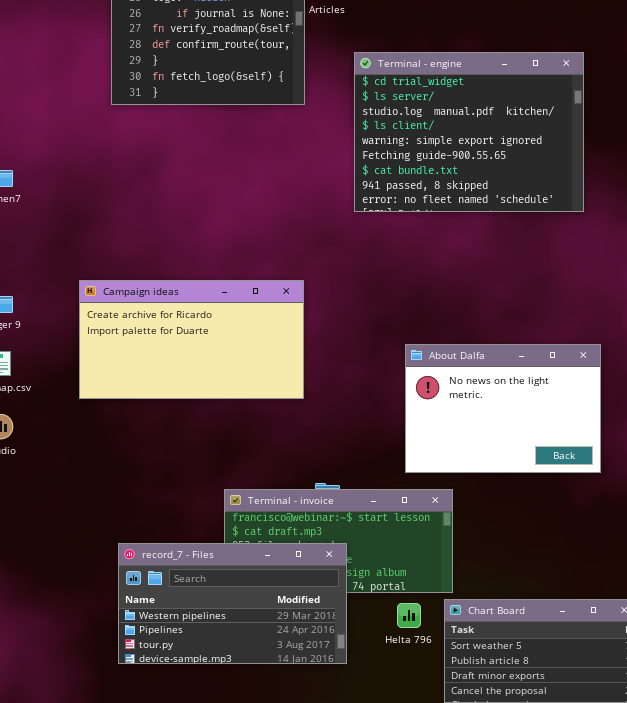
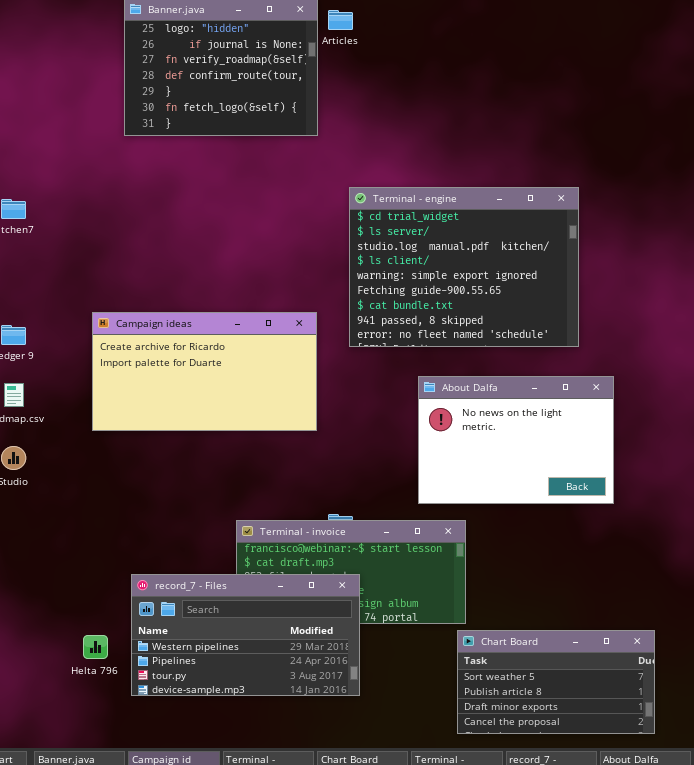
Terminal - engine: [354,52,584,212] -> [349,187,579,347], moved
Helta 796: [397,603,421,628] -> [83,635,108,659], moved

